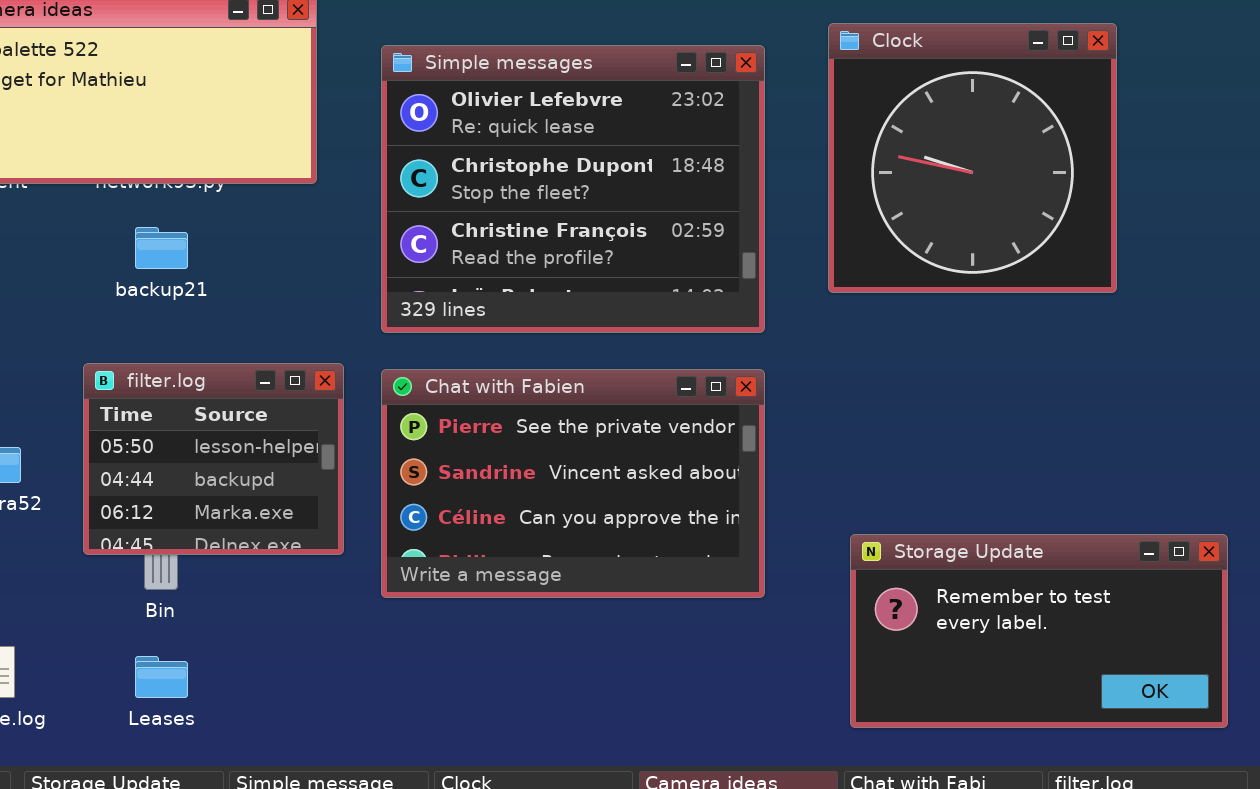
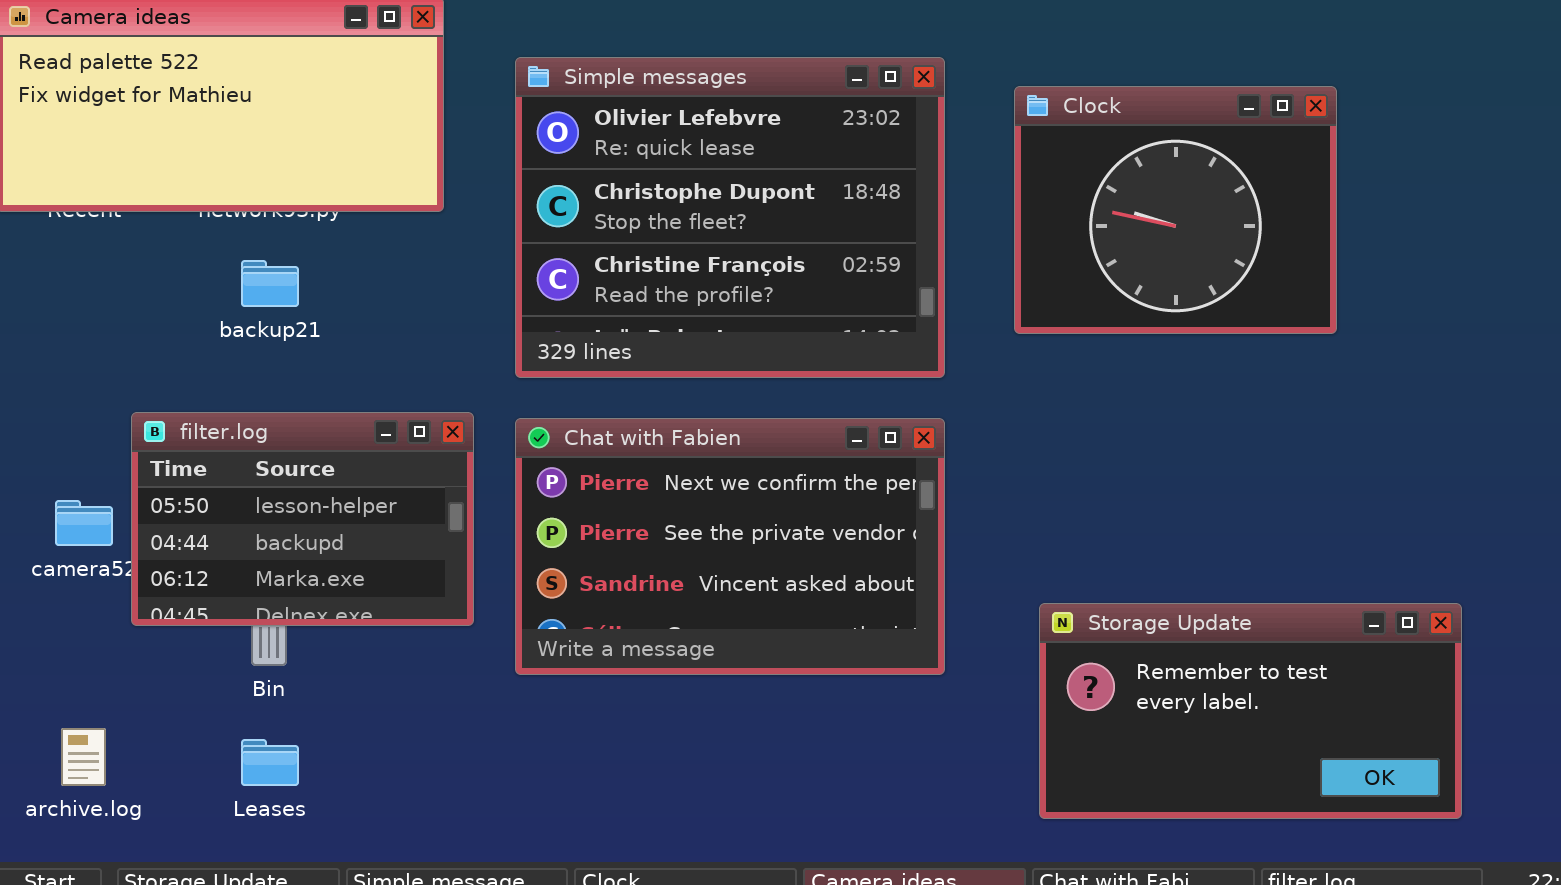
Clock: [828,23,1117,293] -> [1014,86,1337,334], resized
filter.log: [83,363,344,555] -> [131,412,474,626], resized
Chat with Fabien: [381,369,765,598] -> [515,418,945,675], scrolled up 1 row

